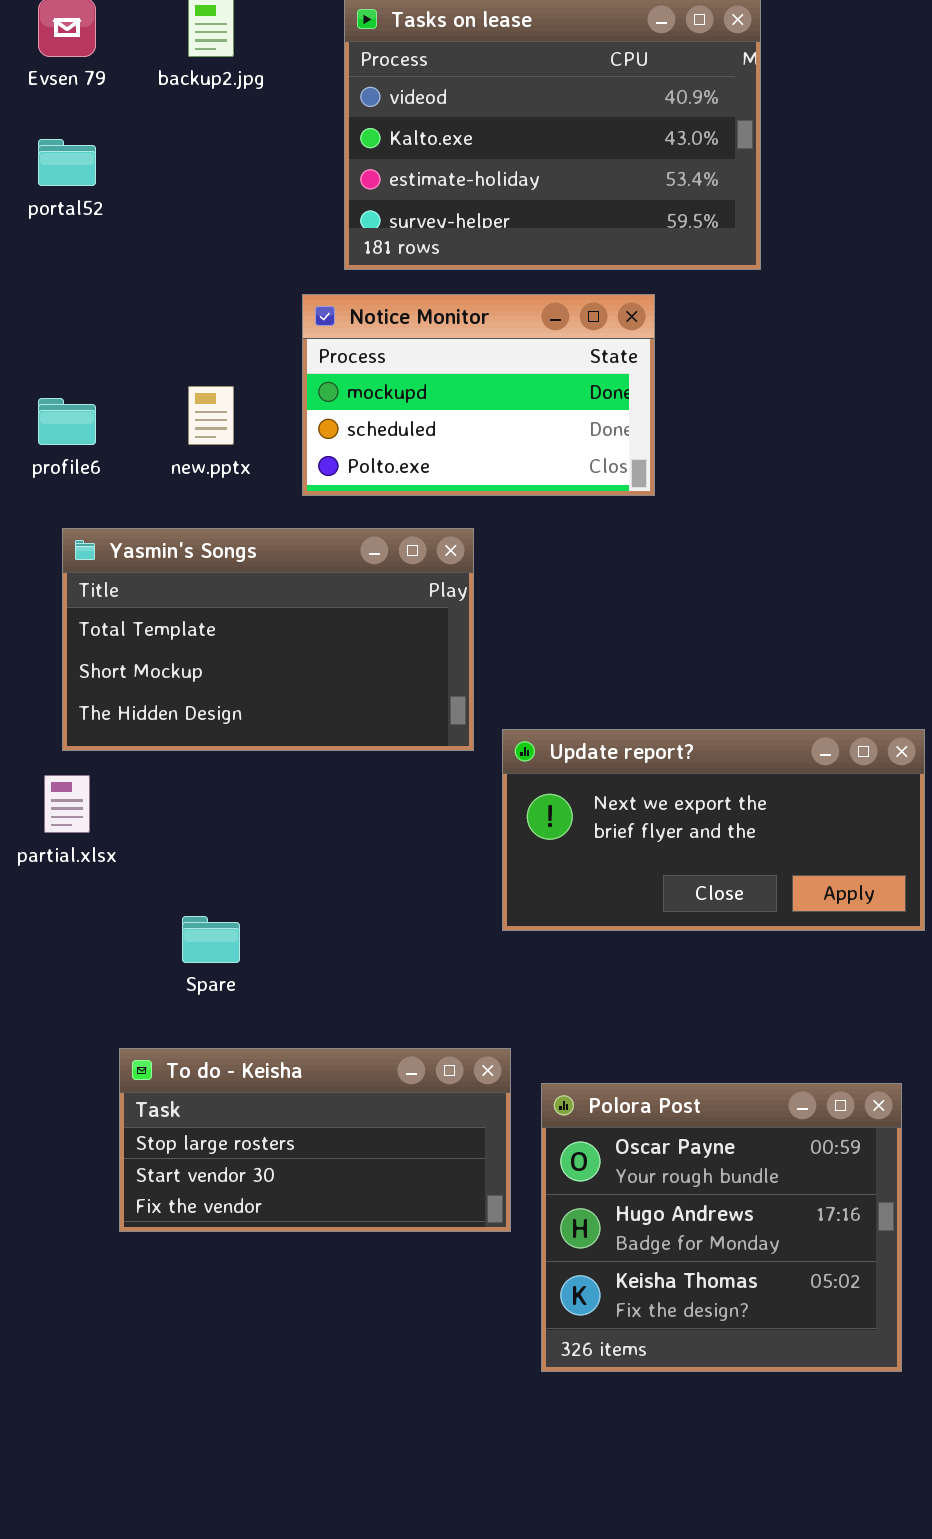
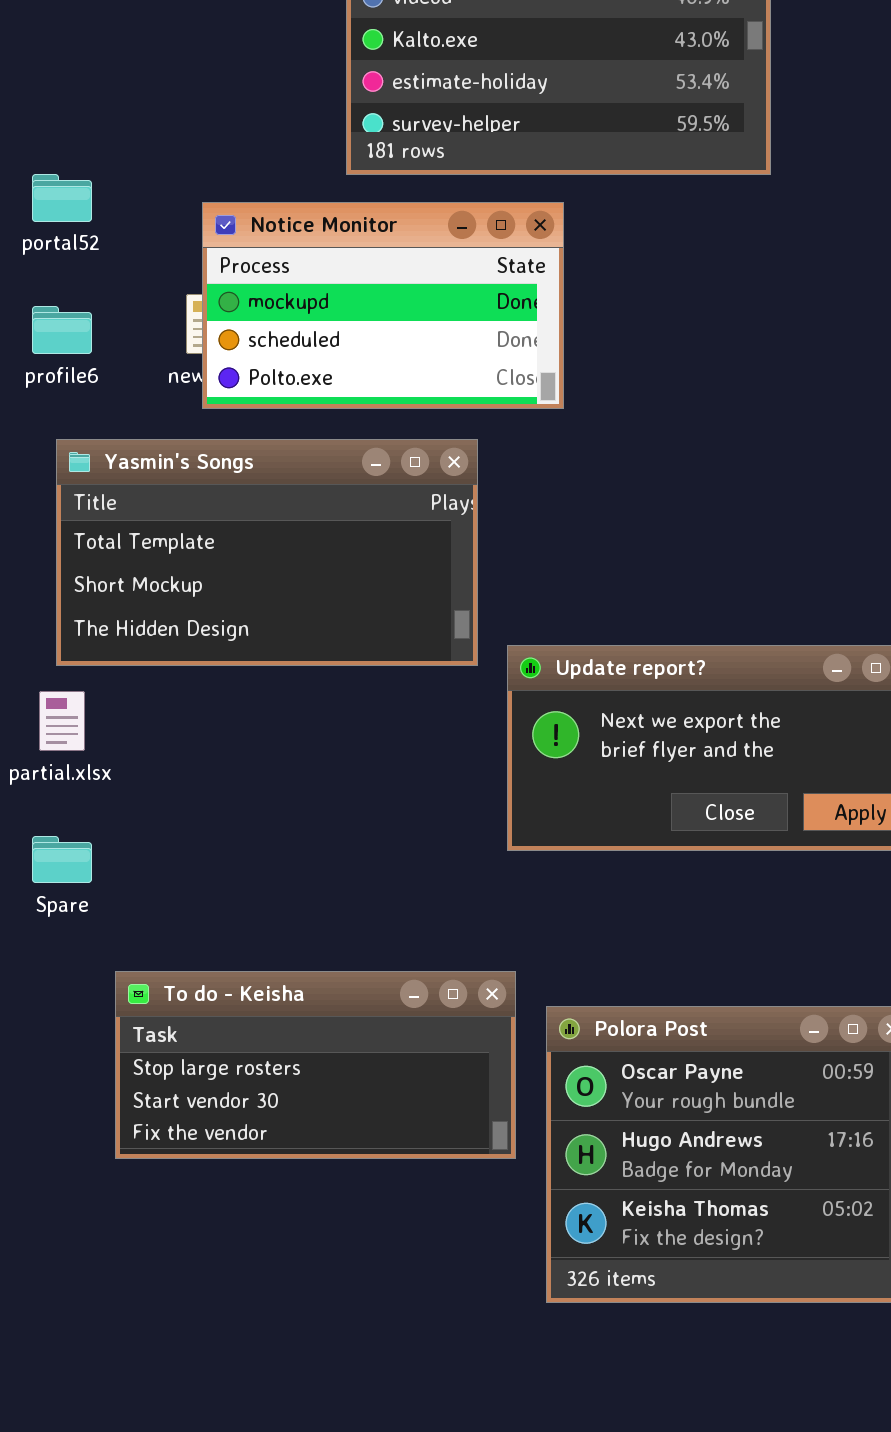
portal52: [38,139,96,186] -> [32,174,92,222], moved
Notice Monitor: [302,294,655,496] -> [202,202,564,409], moved
Spare: [182,916,240,963] -> [32,836,92,883], moved

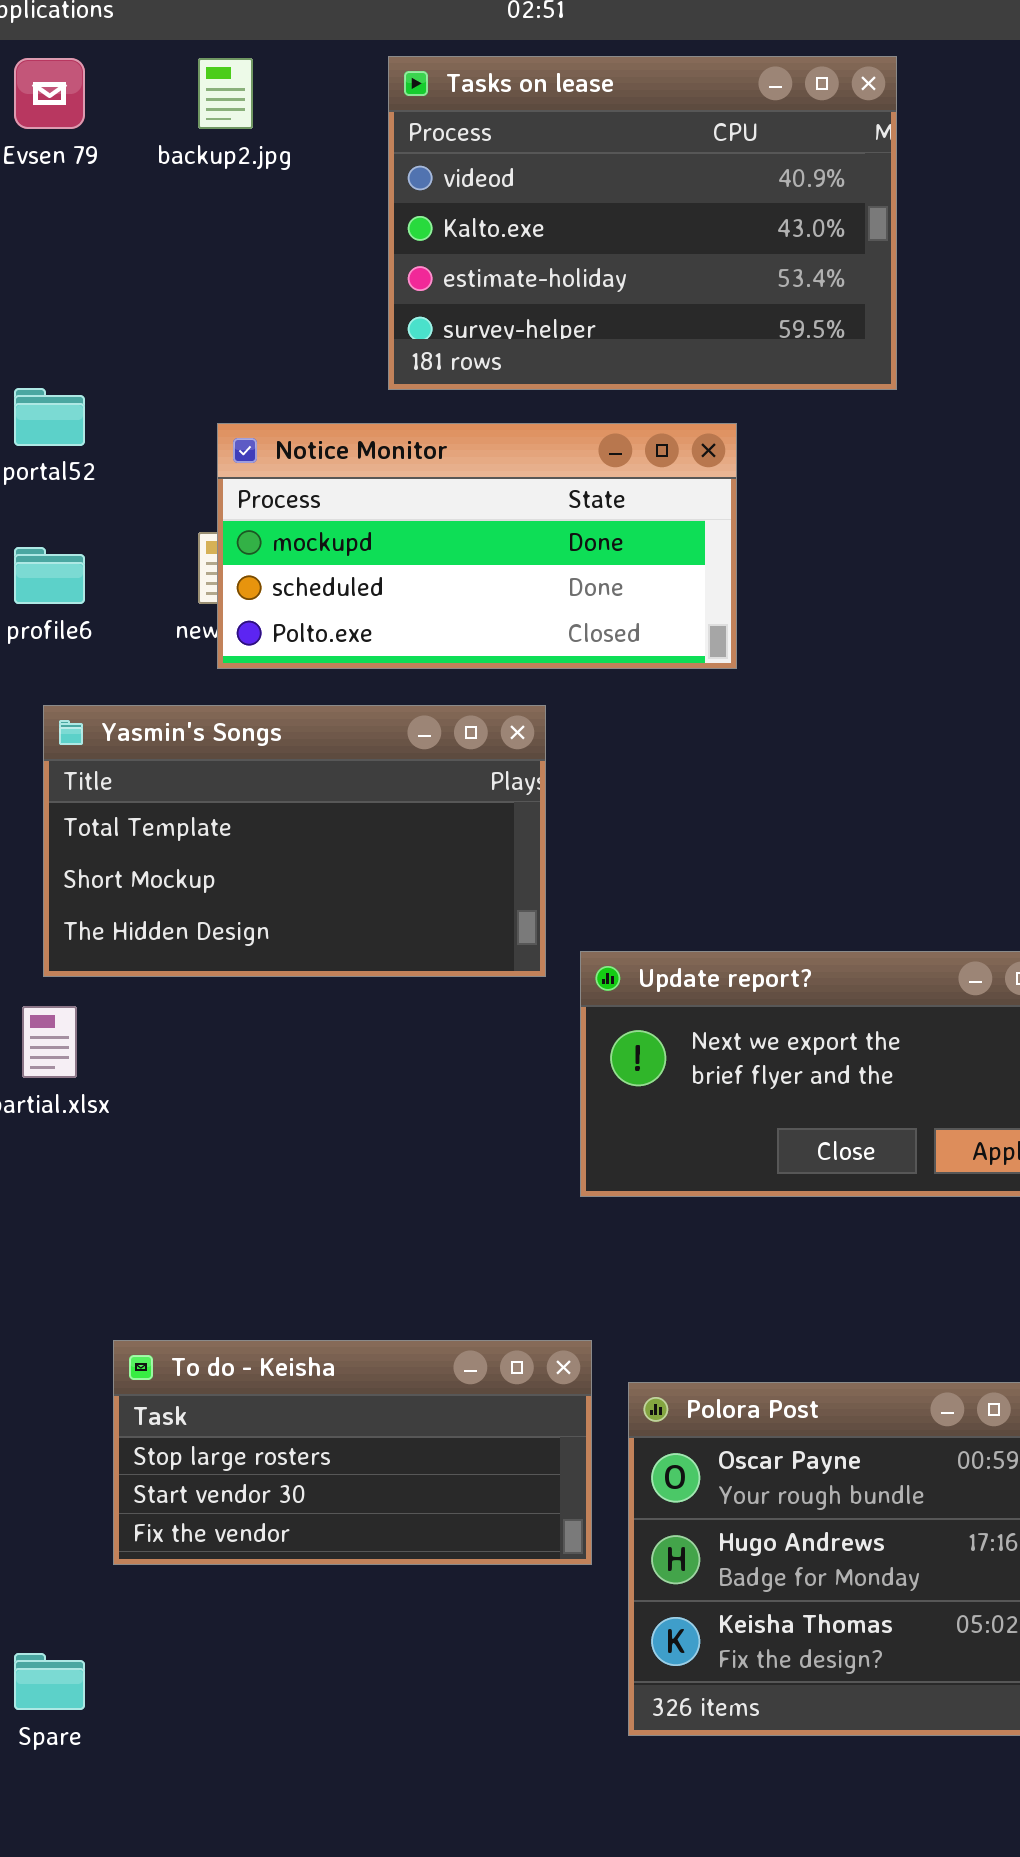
Notice Monitor: [202,202,564,409] -> [217,423,737,669], resized
Spare: [32,836,92,883] -> [14,1653,85,1710], moved

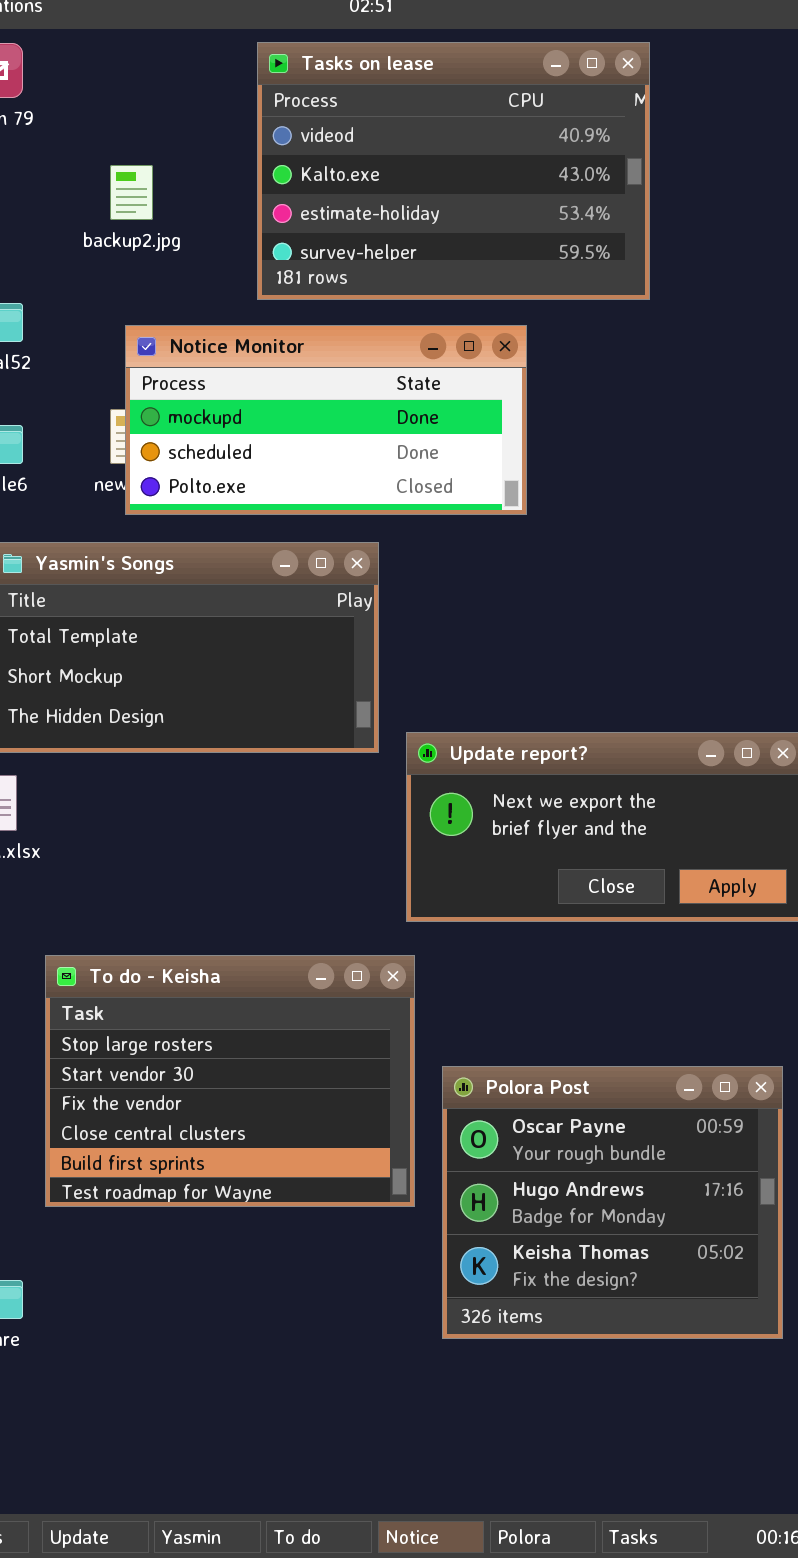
backup2.jpg: [198,58,253,129] -> [110,165,153,220], moved
To do - Keisha: [113,1340,592,1565] -> [45,955,415,1207], resized

